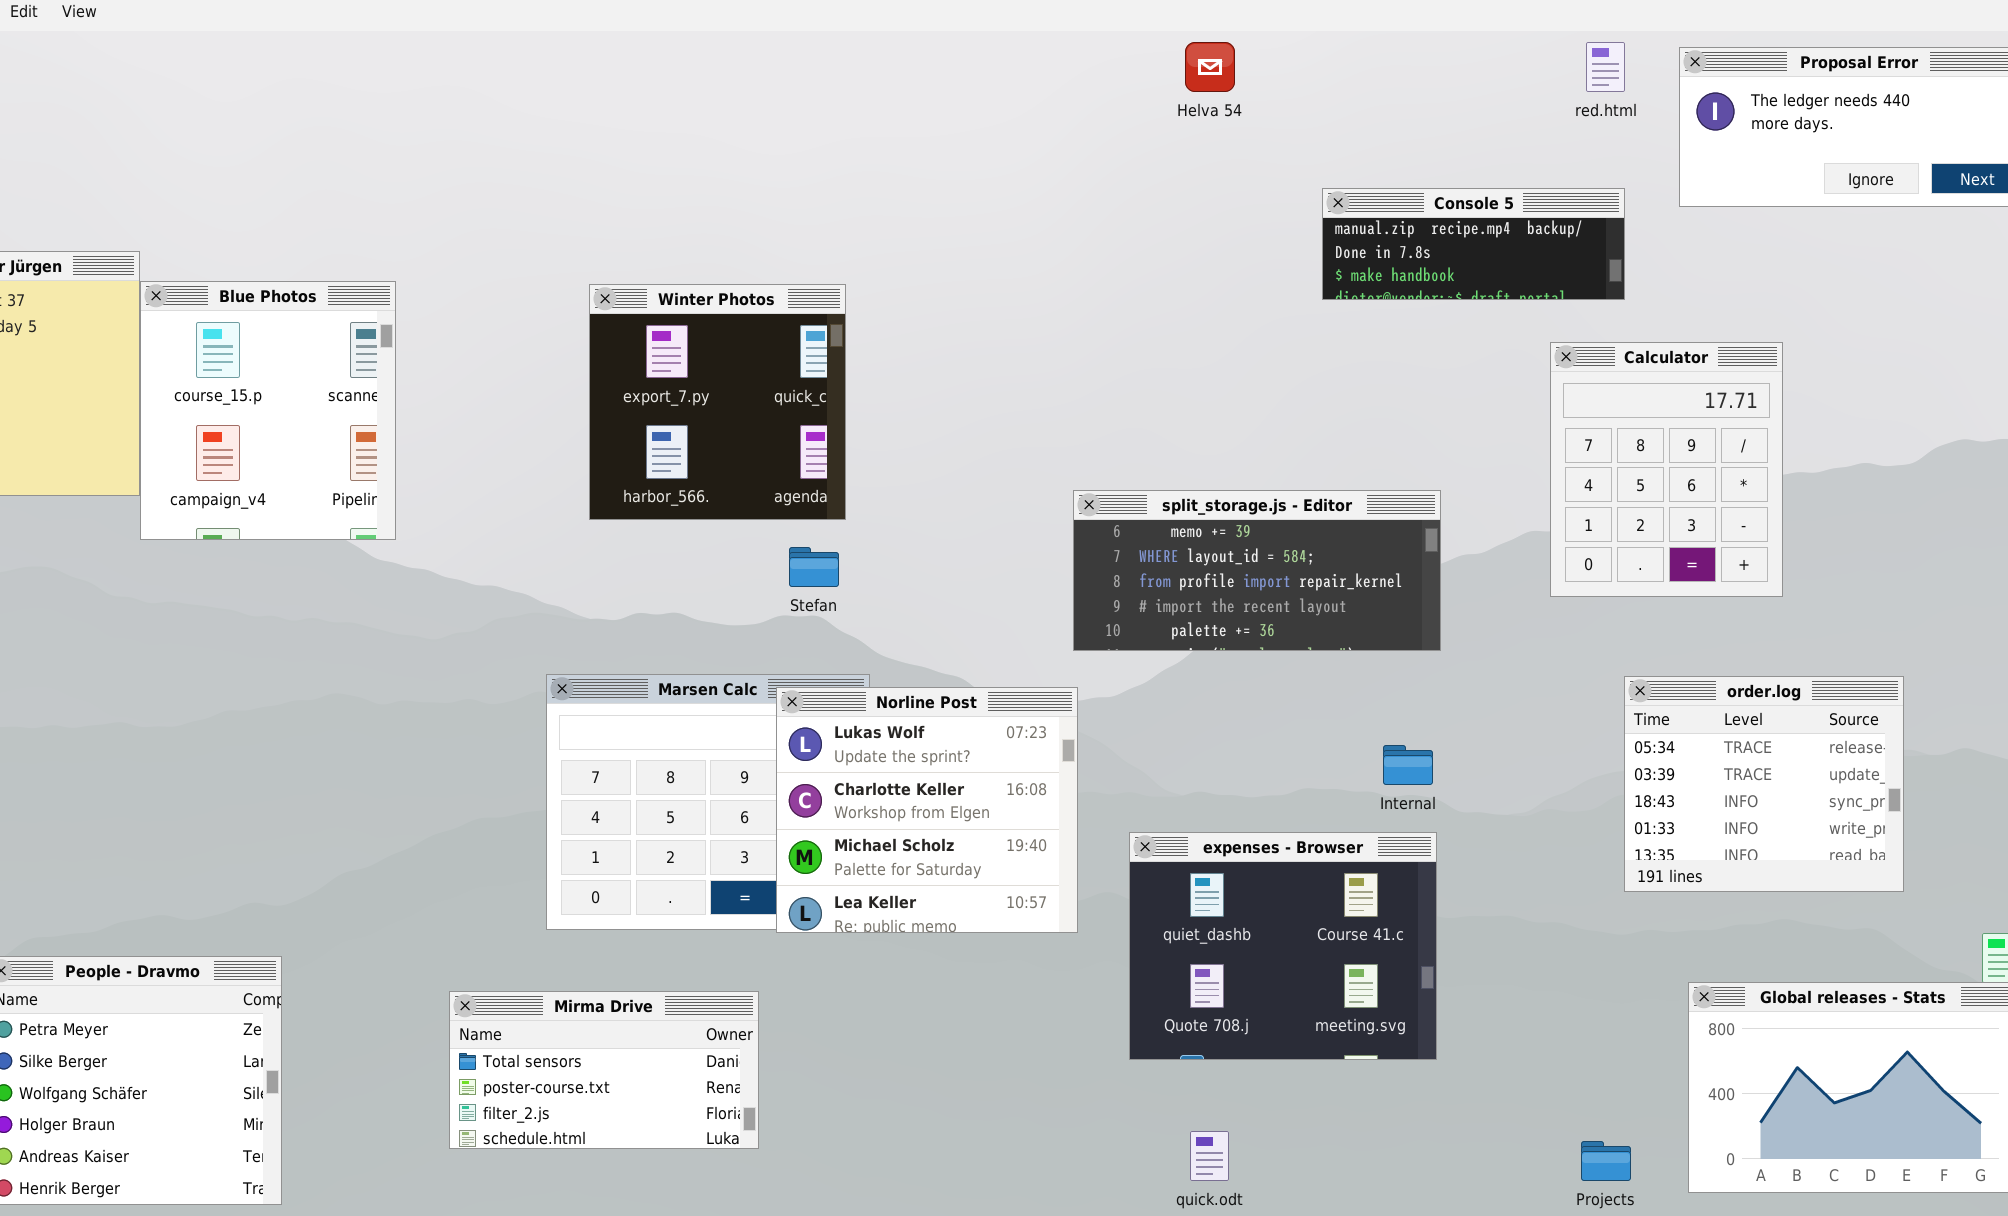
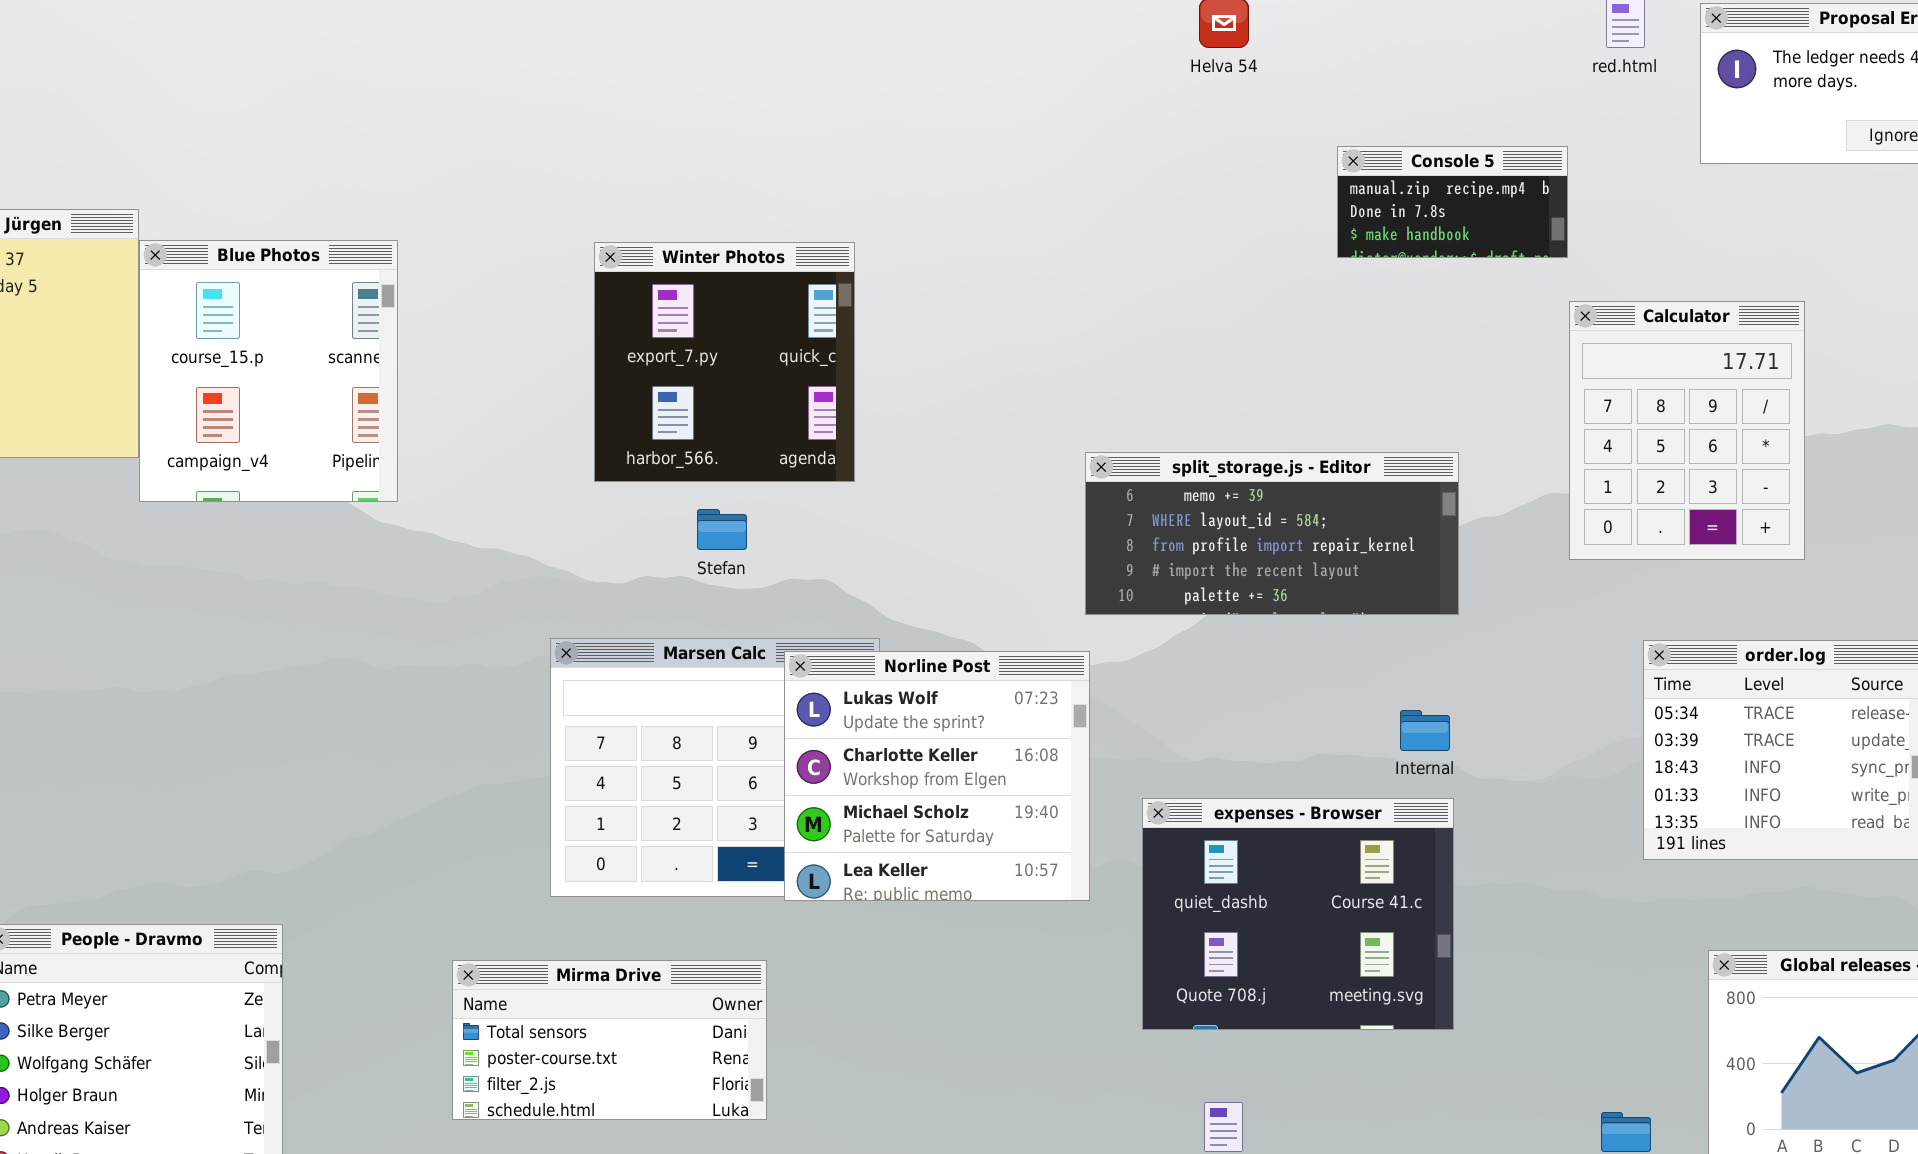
Console 5: [1322,188,1625,300] -> [1337,146,1568,258], resized
Stefan: [789,547,839,587] -> [697,509,747,550], moved

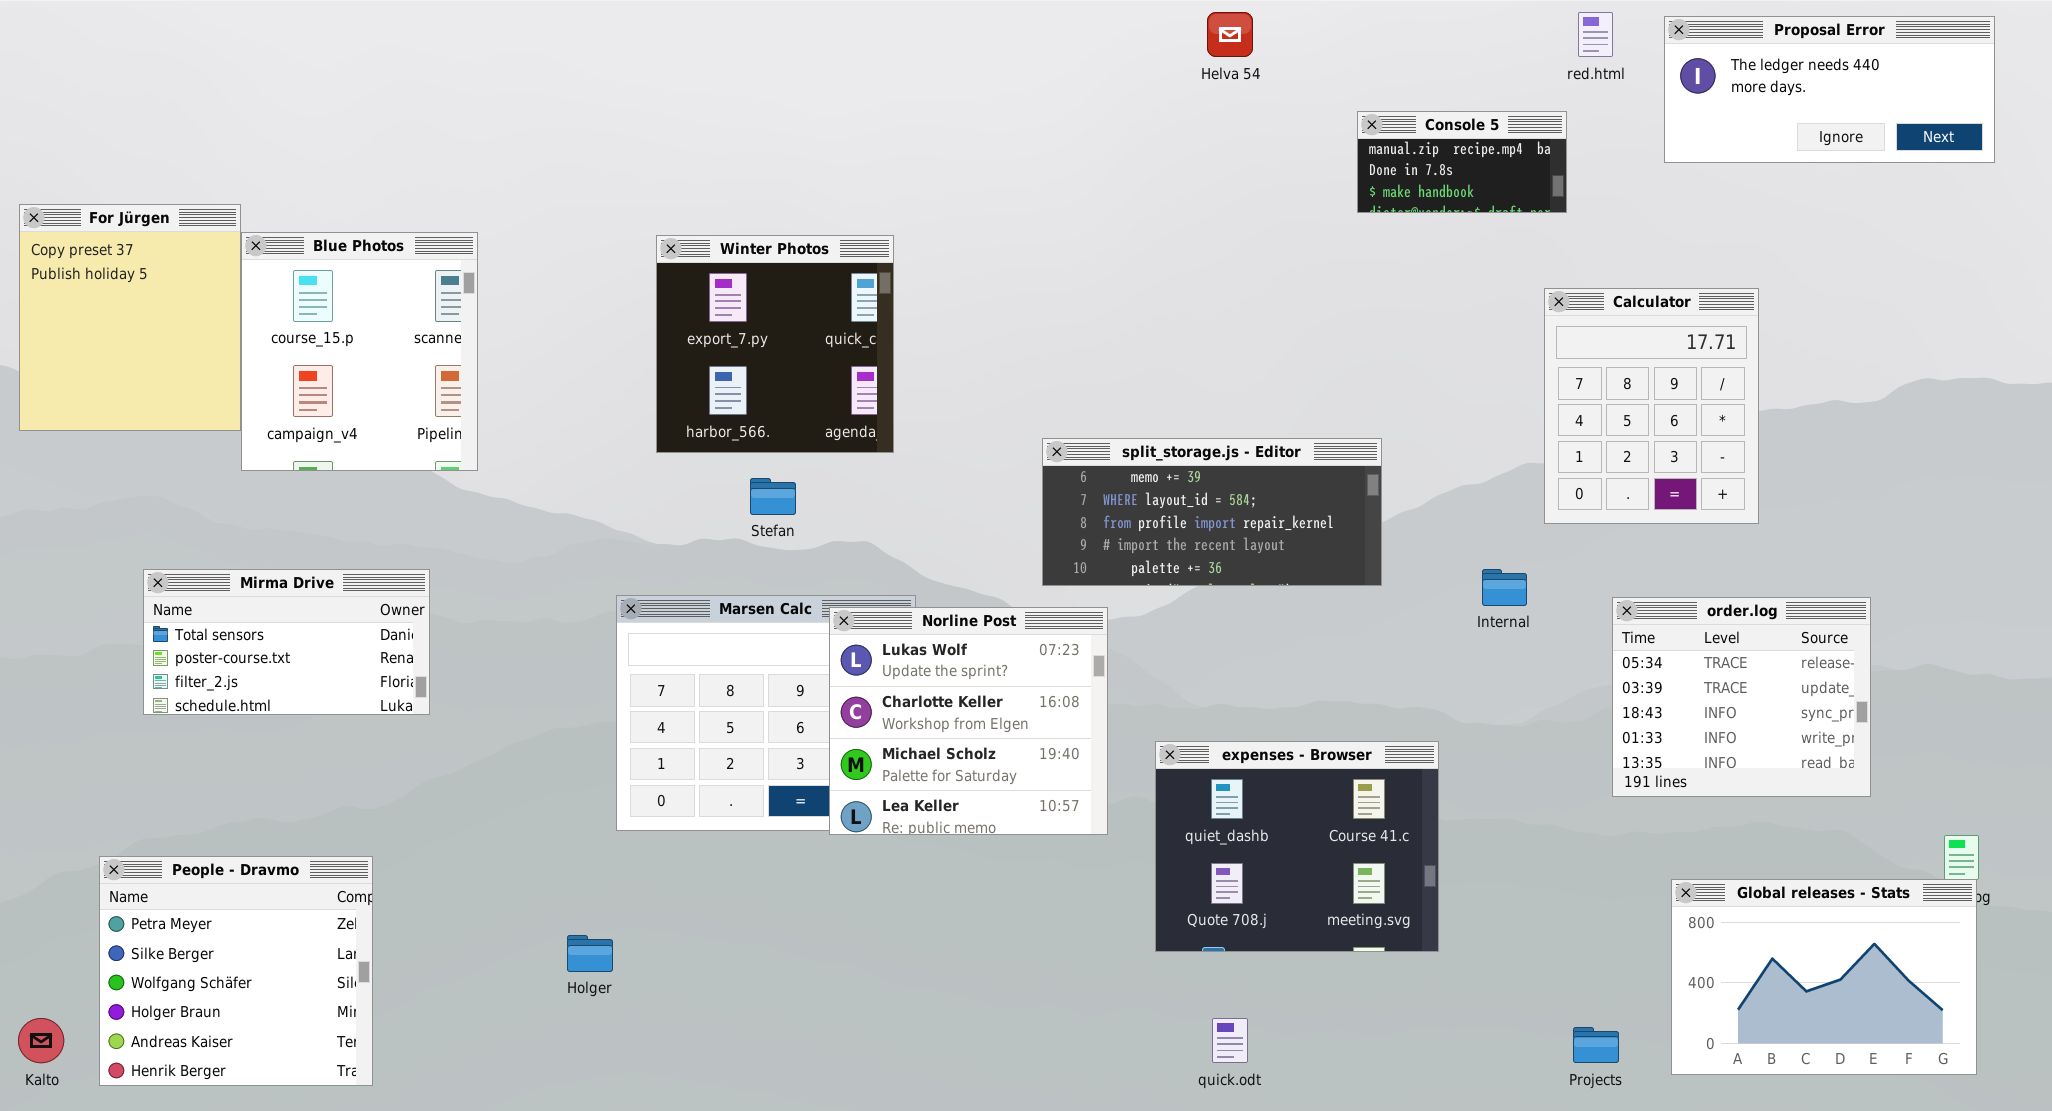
Console 5: [1337,146,1568,258] -> [1357,111,1567,213], moved
split_storage.js - Editor: [1085,452,1459,615] -> [1042,438,1382,586], moved
Internal: [1400,710,1450,751] -> [1482,569,1527,606], moved
Mirma Drive: [452,960,767,1120] -> [143,569,430,715], moved

